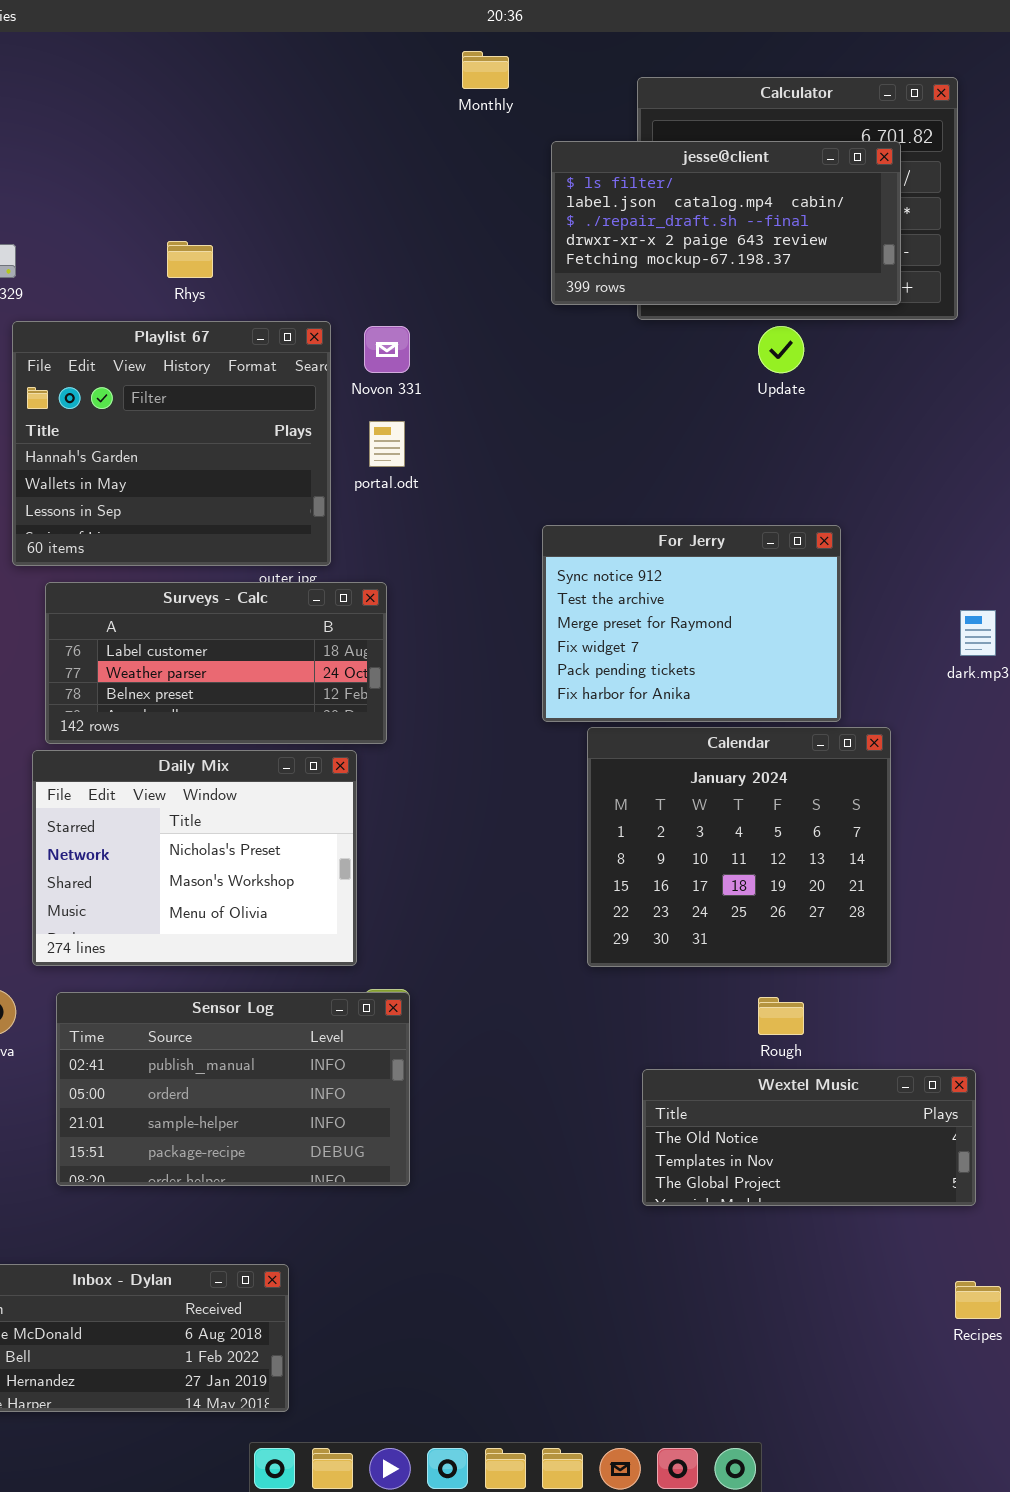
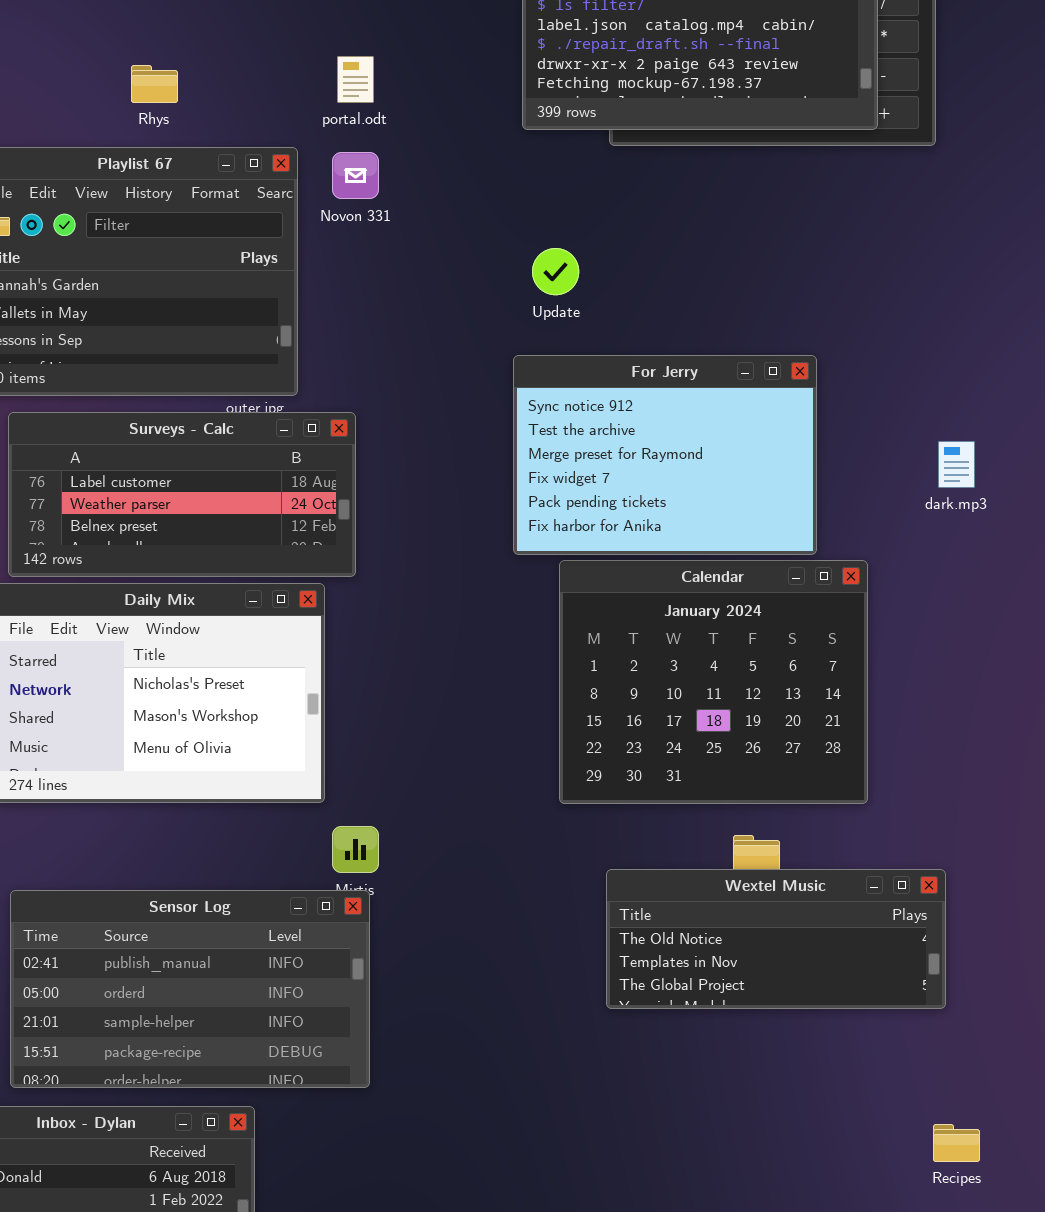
Update: [758,326,804,373] -> [532,248,579,295], moved
portal.odt: [369,421,405,467] -> [337,56,374,103], moved
Sensor Log: [56,992,410,1186] -> [10,890,370,1088], moved
Wextel Music: [642,1069,976,1206] -> [606,869,946,1009], moved

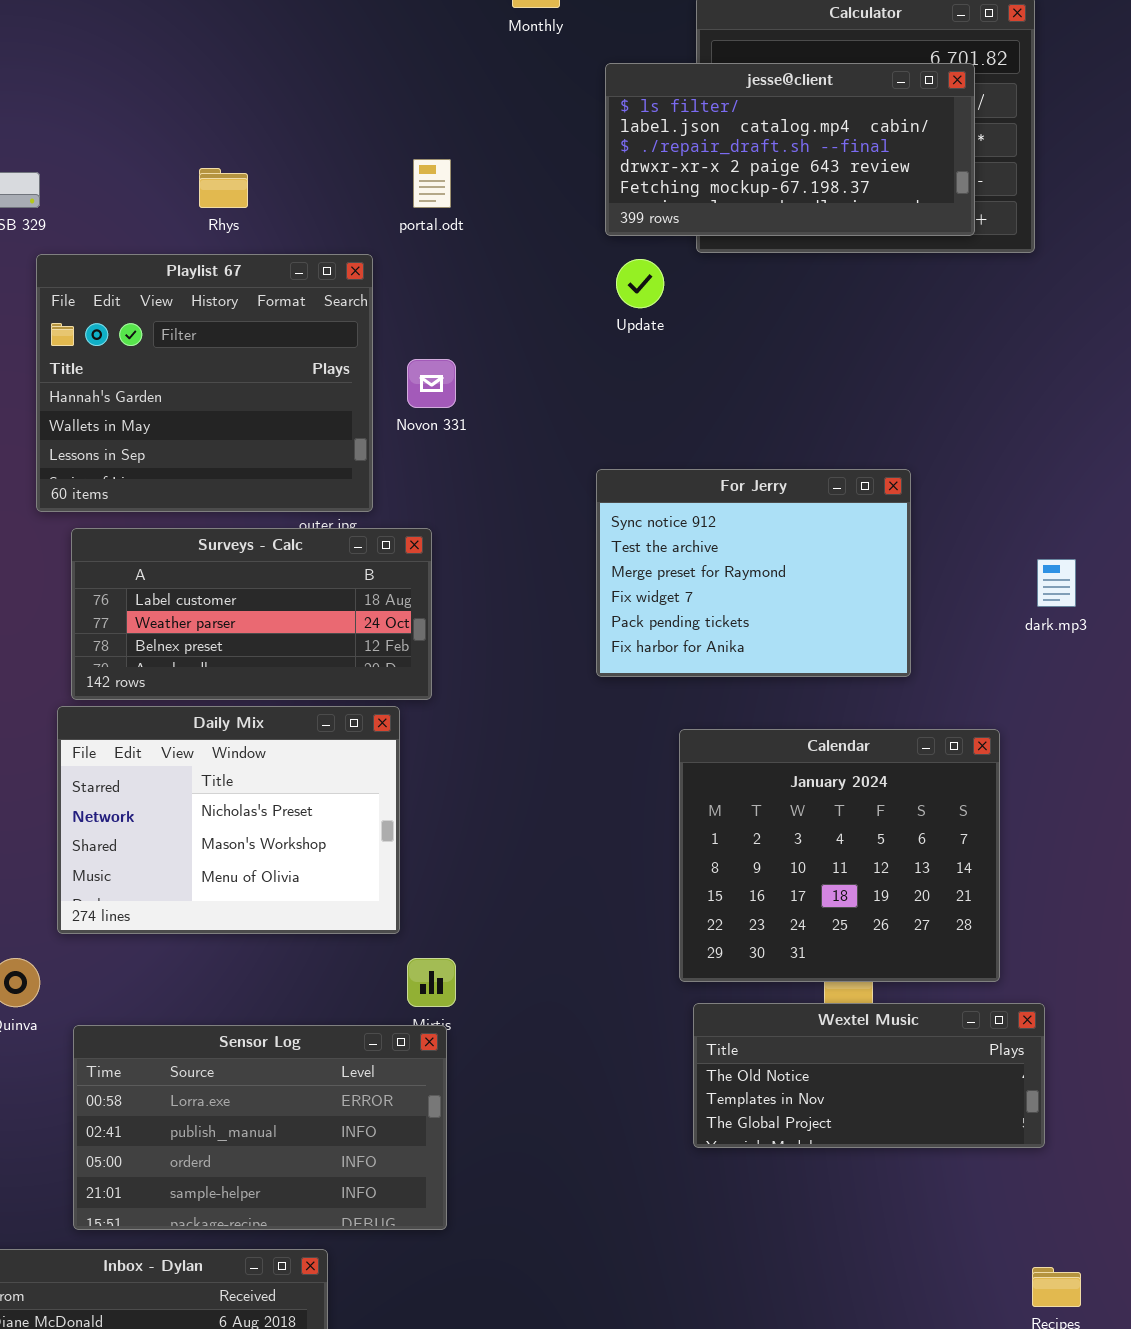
Novon 331: [332,152,379,199] -> [407,359,456,408], moved
Update: [532,248,579,295] -> [616,259,664,308], moved
Calendar: [559,560,868,804] -> [679,729,1000,982], moved
Sensor Log: [10,890,370,1088] -> [73,1025,447,1230], scrolled up 1 row

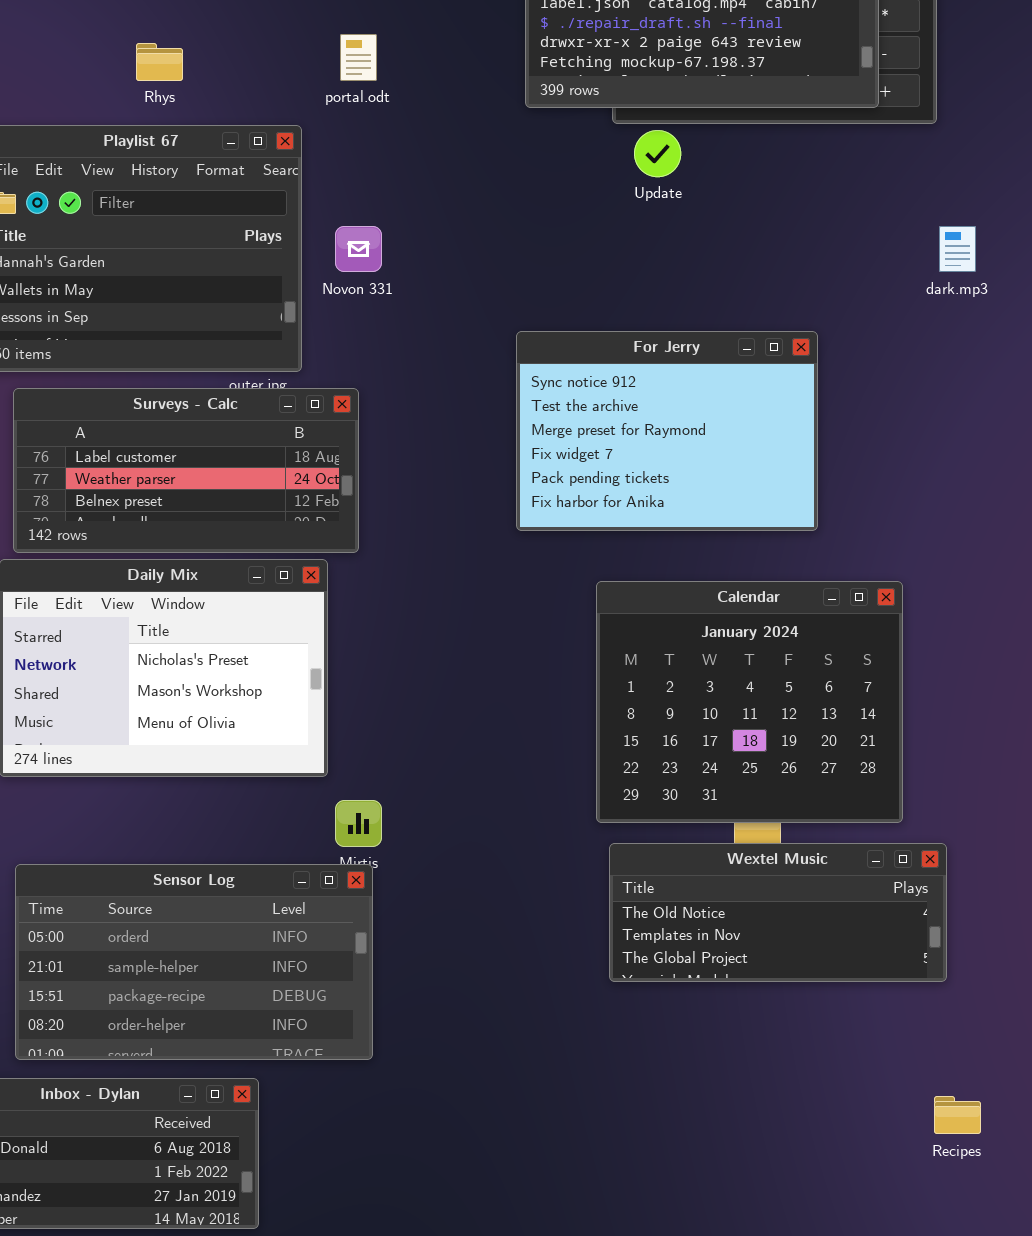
Update: [616,259,664,308] -> [634,130,681,177], moved
dark.mp3: [1037,559,1076,607] -> [939,226,976,272], moved
Sensor Log: [73,1025,447,1230] -> [15,864,373,1060], scrolled down 2 rows

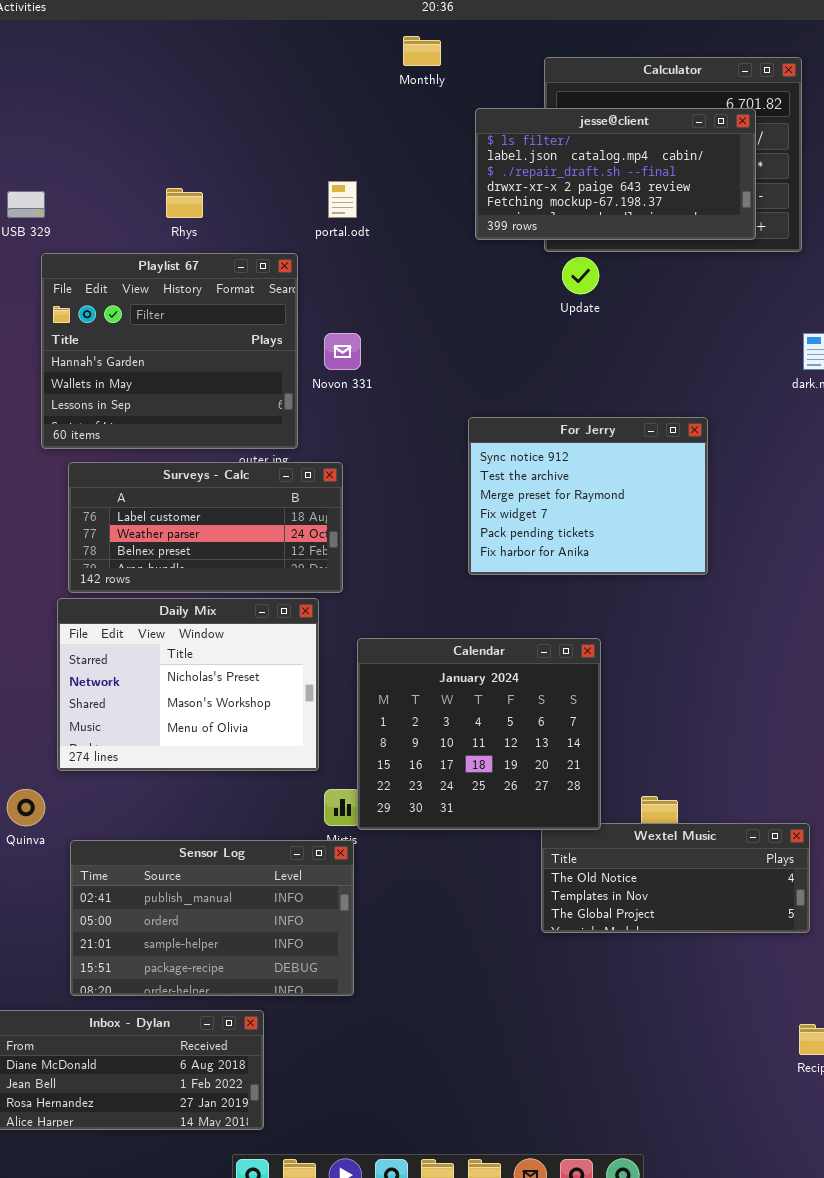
Calendar: [596,581,903,823] -> [357,638,601,830], moved
Sensor Log: [15,864,373,1060] -> [70,840,354,996], scrolled up 1 row

